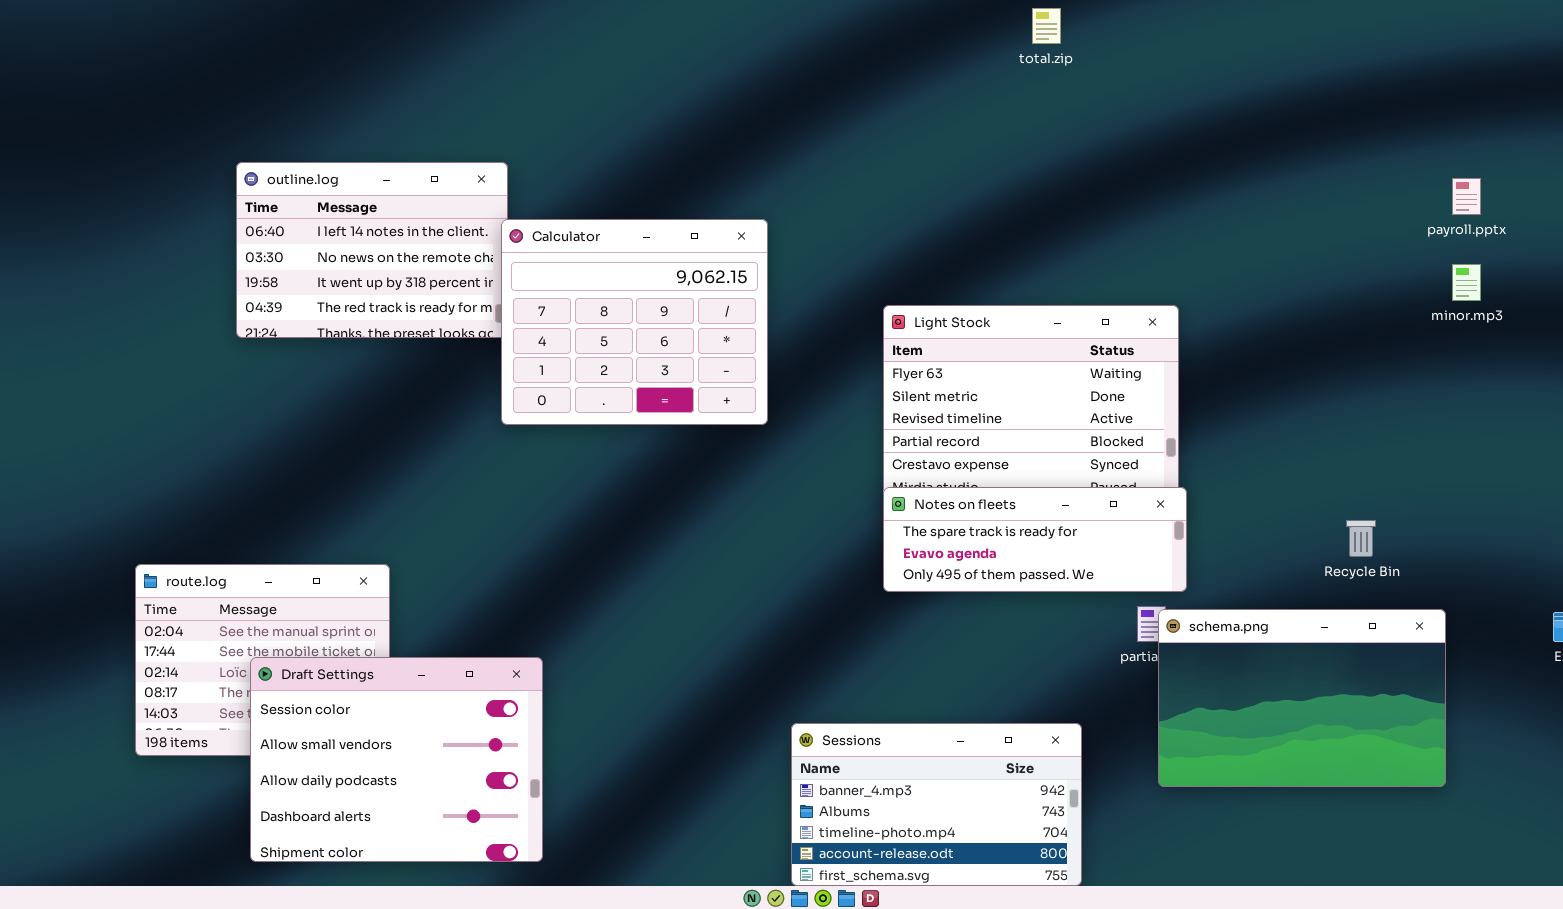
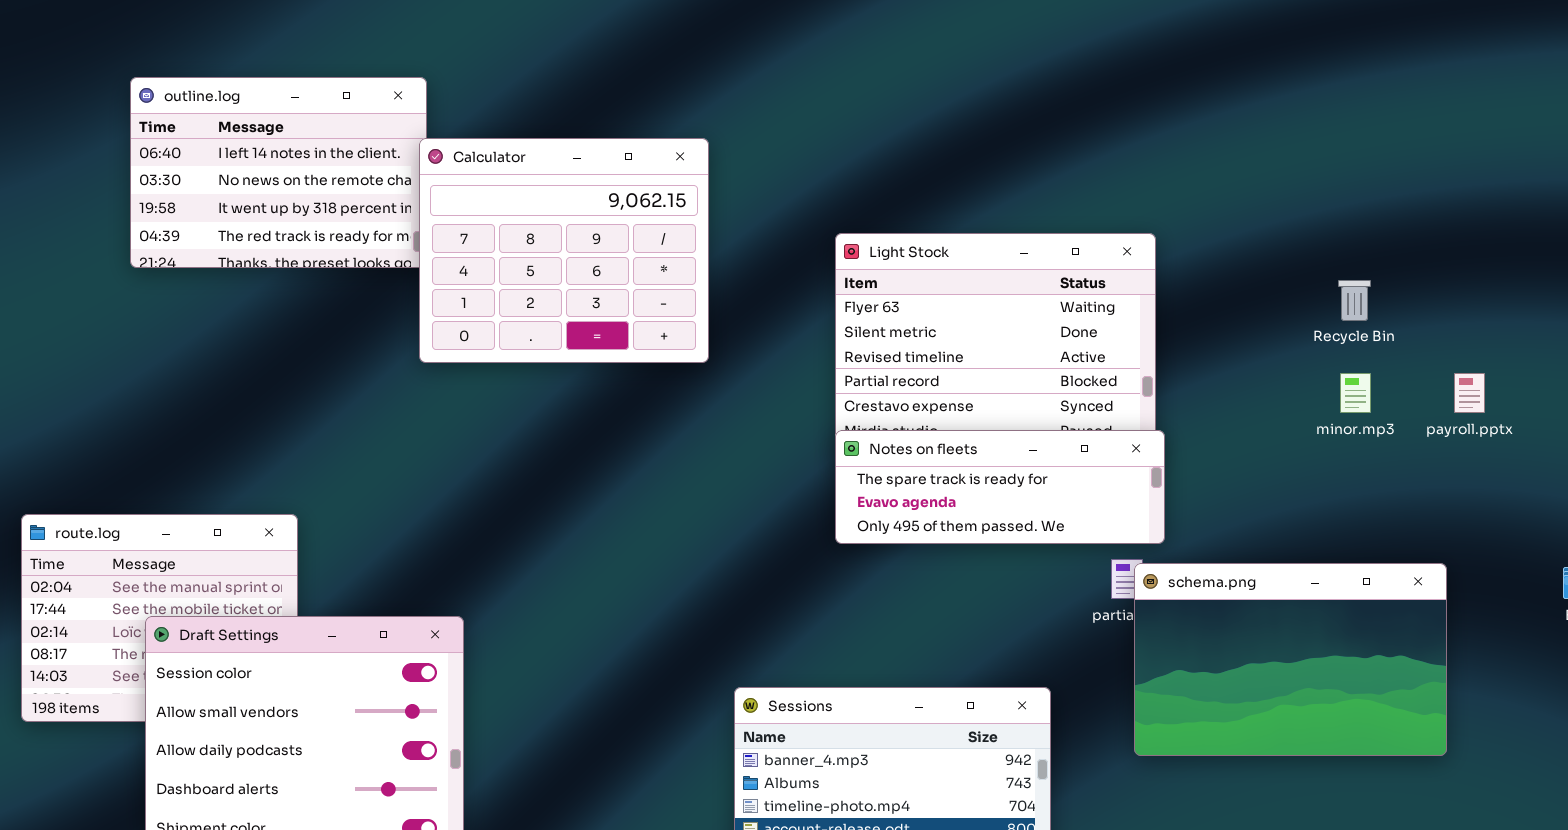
payroll.pptx: [1452,178,1481,215] -> [1454,373,1485,413], moved
minor.mp3: [1452,264,1481,301] -> [1340,373,1371,413], moved
Recycle Bin: [1346,520,1376,557] -> [1338,280,1371,321], moved

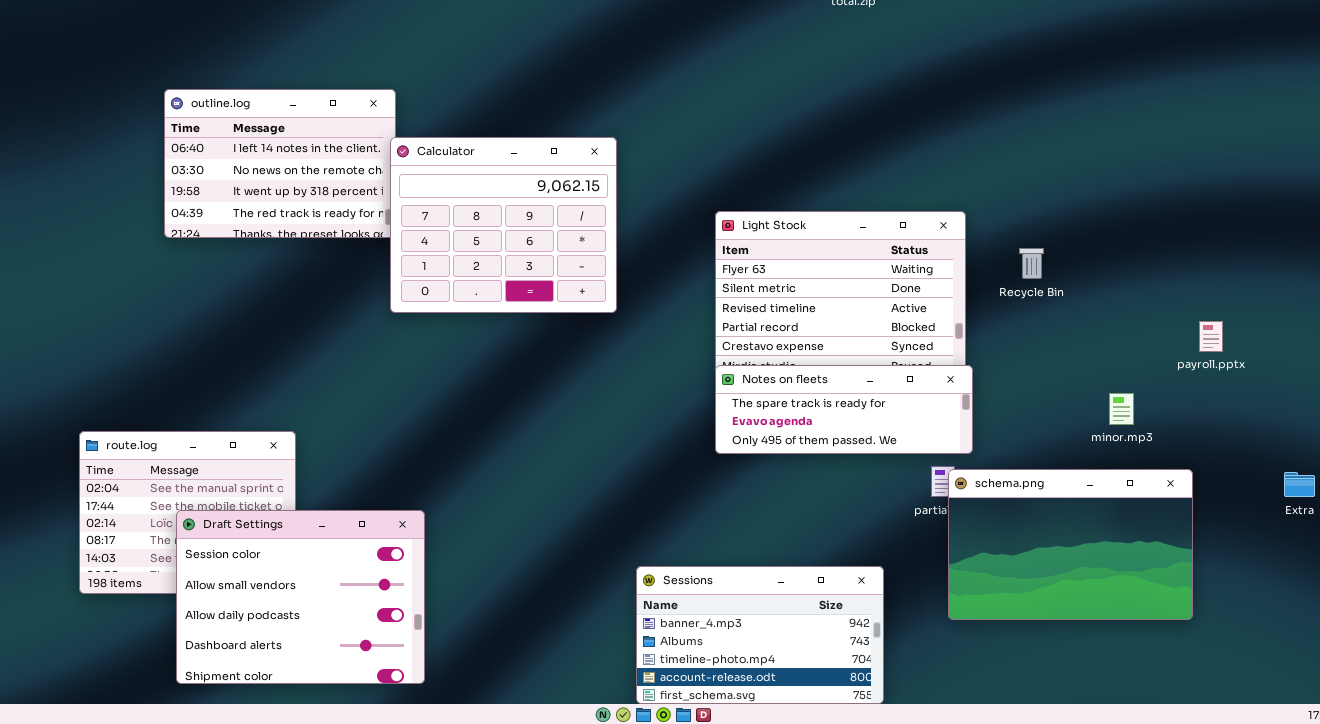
Recycle Bin: [1338,280,1371,321] -> [1019,248,1044,279], moved
minor.mp3: [1340,373,1371,413] -> [1109,393,1134,425], moved

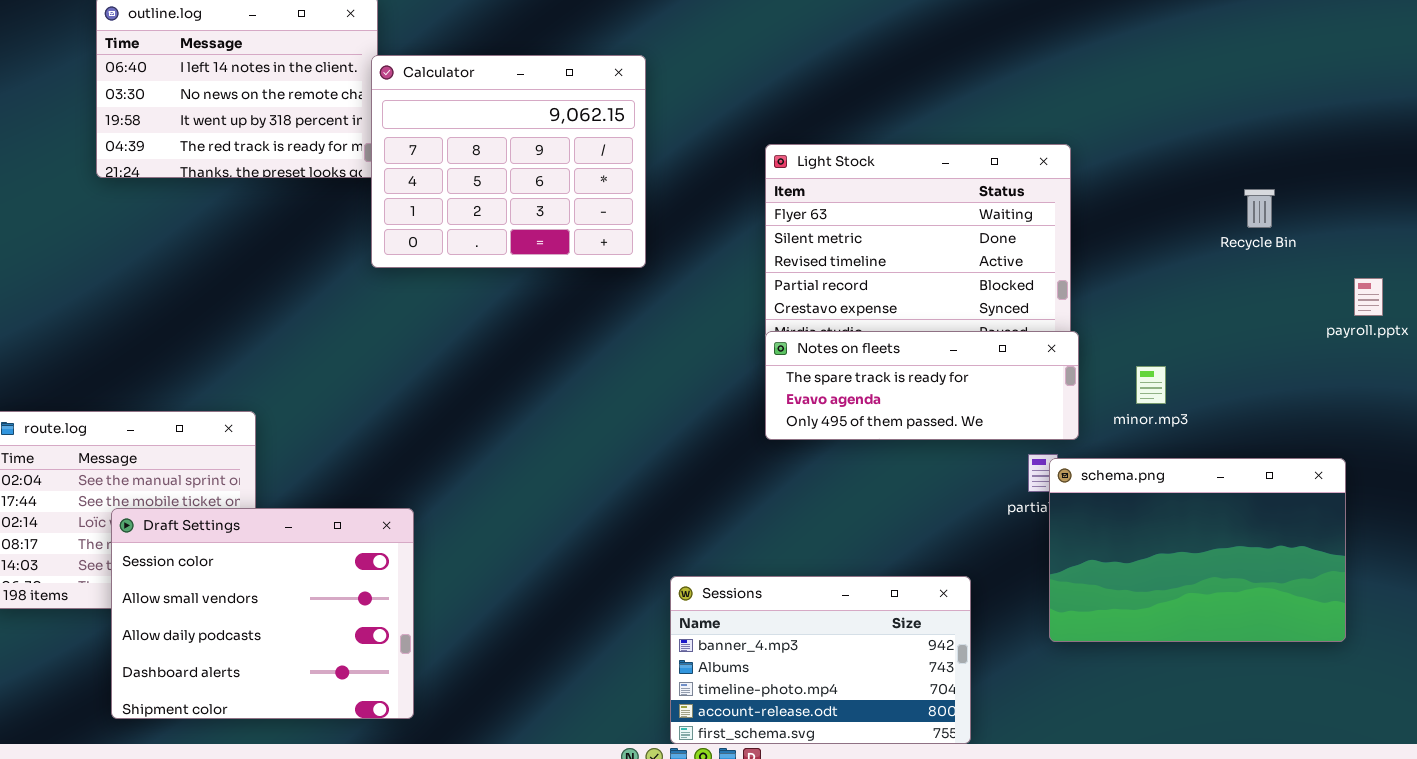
Recycle Bin: [1019,248,1044,279] -> [1244,189,1275,228], moved
minor.mp3: [1109,393,1134,425] -> [1136,366,1166,404], moved

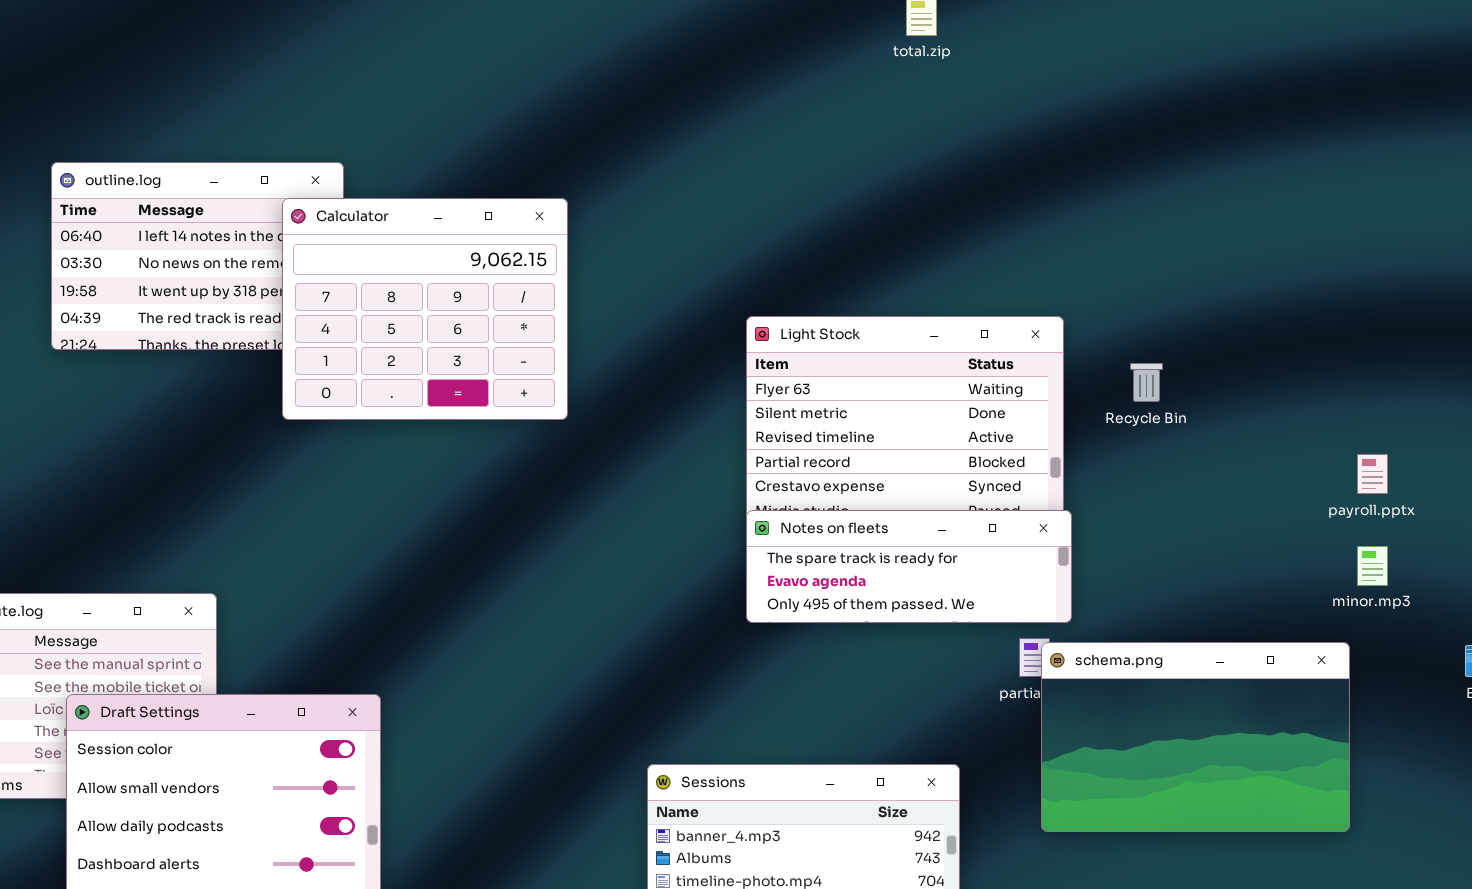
Calculator: [371,55,646,268] -> [282,198,568,420], moved
Recycle Bin: [1244,189,1275,228] -> [1130,363,1163,402], moved
minor.mp3: [1136,366,1166,404] -> [1357,546,1388,586], moved

